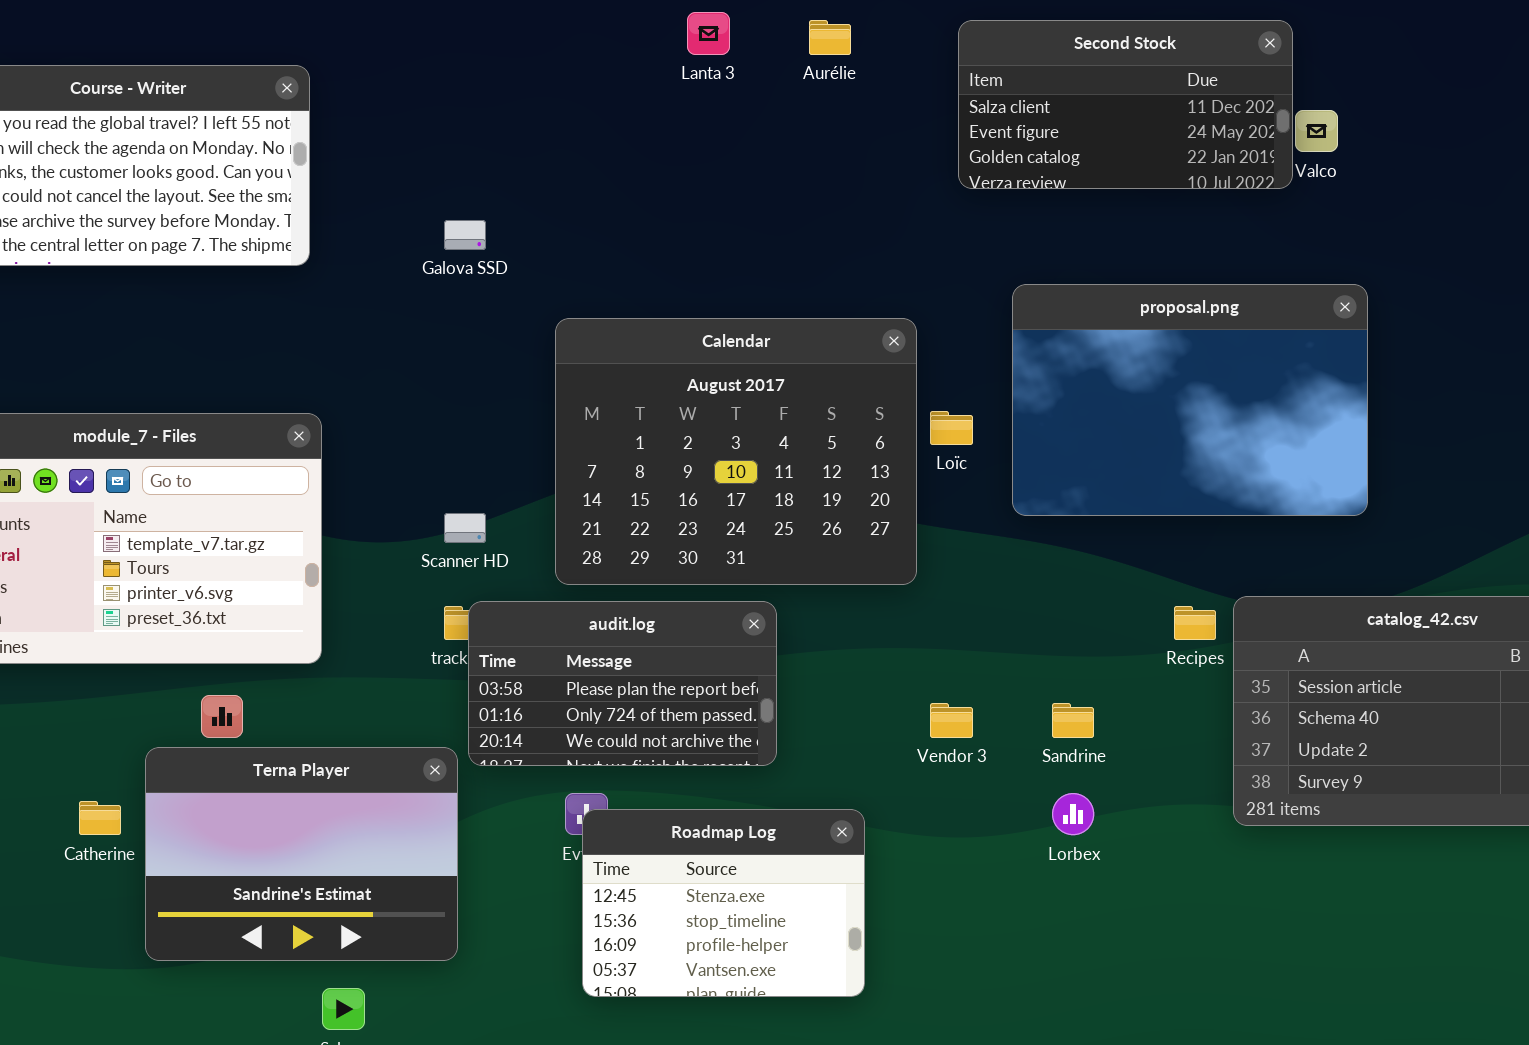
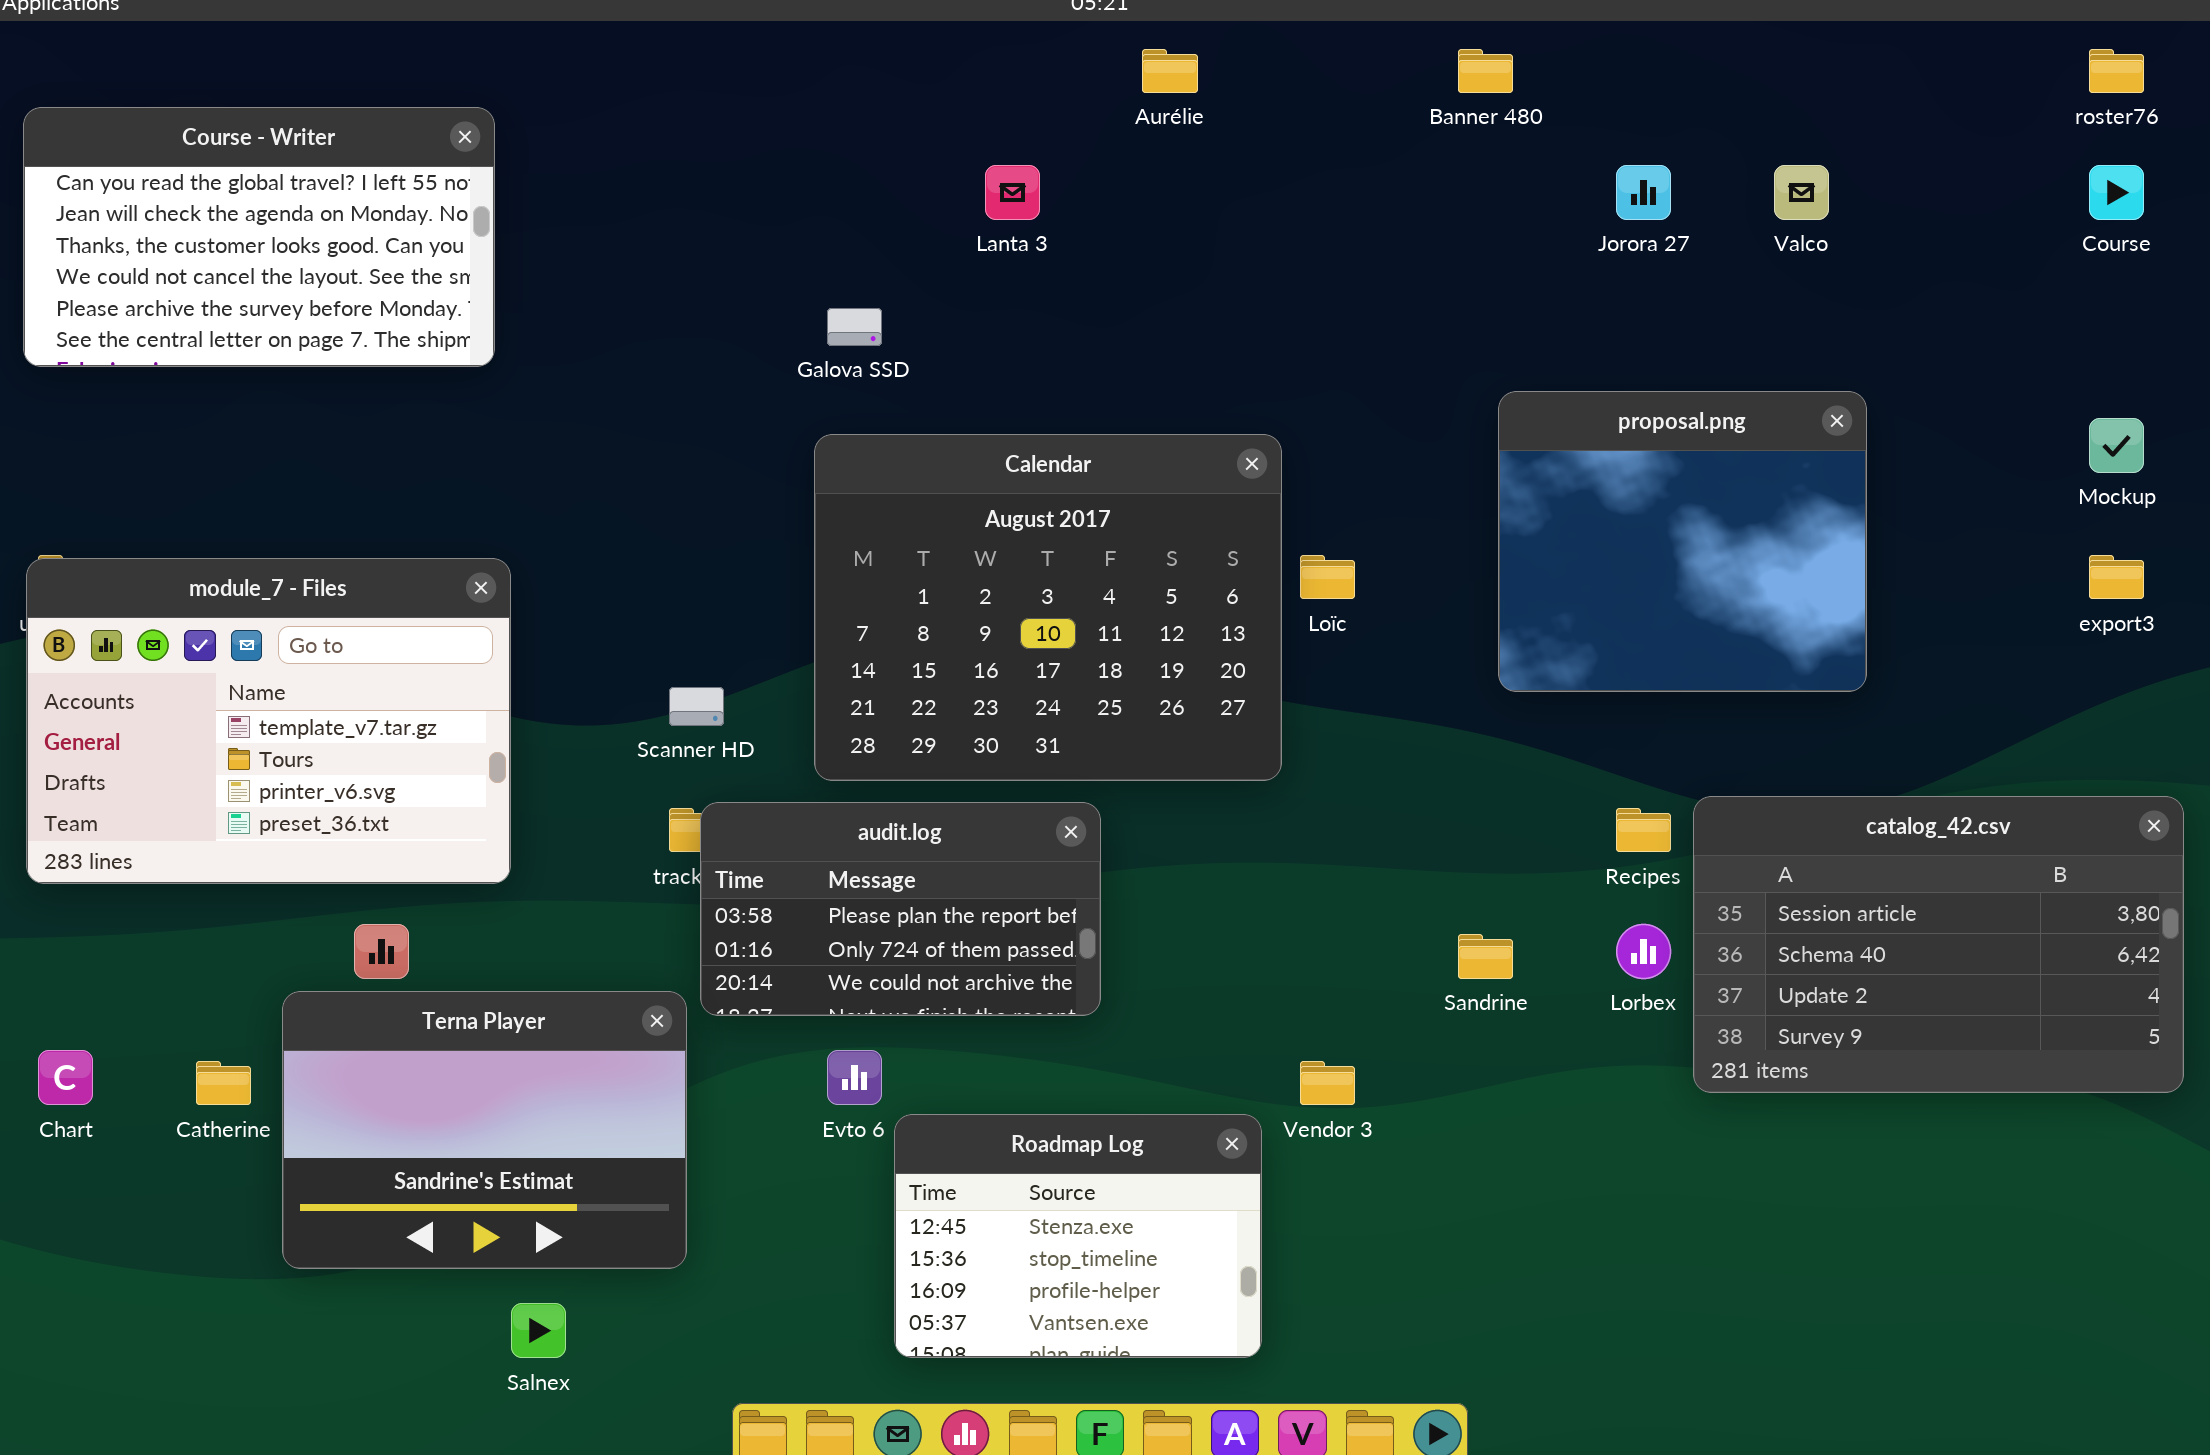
Lanta 3: [687,12,730,55] -> [985,165,1040,220], moved
Second Stock: [958,20,1293,189] -> none, closed
Galova SSD: [444,220,486,250] -> [827,308,882,346], moved
proposal.png: [1012,284,1368,516] -> [1498,391,1867,692], resized
Vendor 3: [930,703,973,738] -> [1300,1061,1355,1105], moved
Lorbex: [1052,793,1094,835] -> [1616,924,1671,979], moved
Roadmap Log: [582,809,865,997] -> [894,1114,1262,1358], moved

